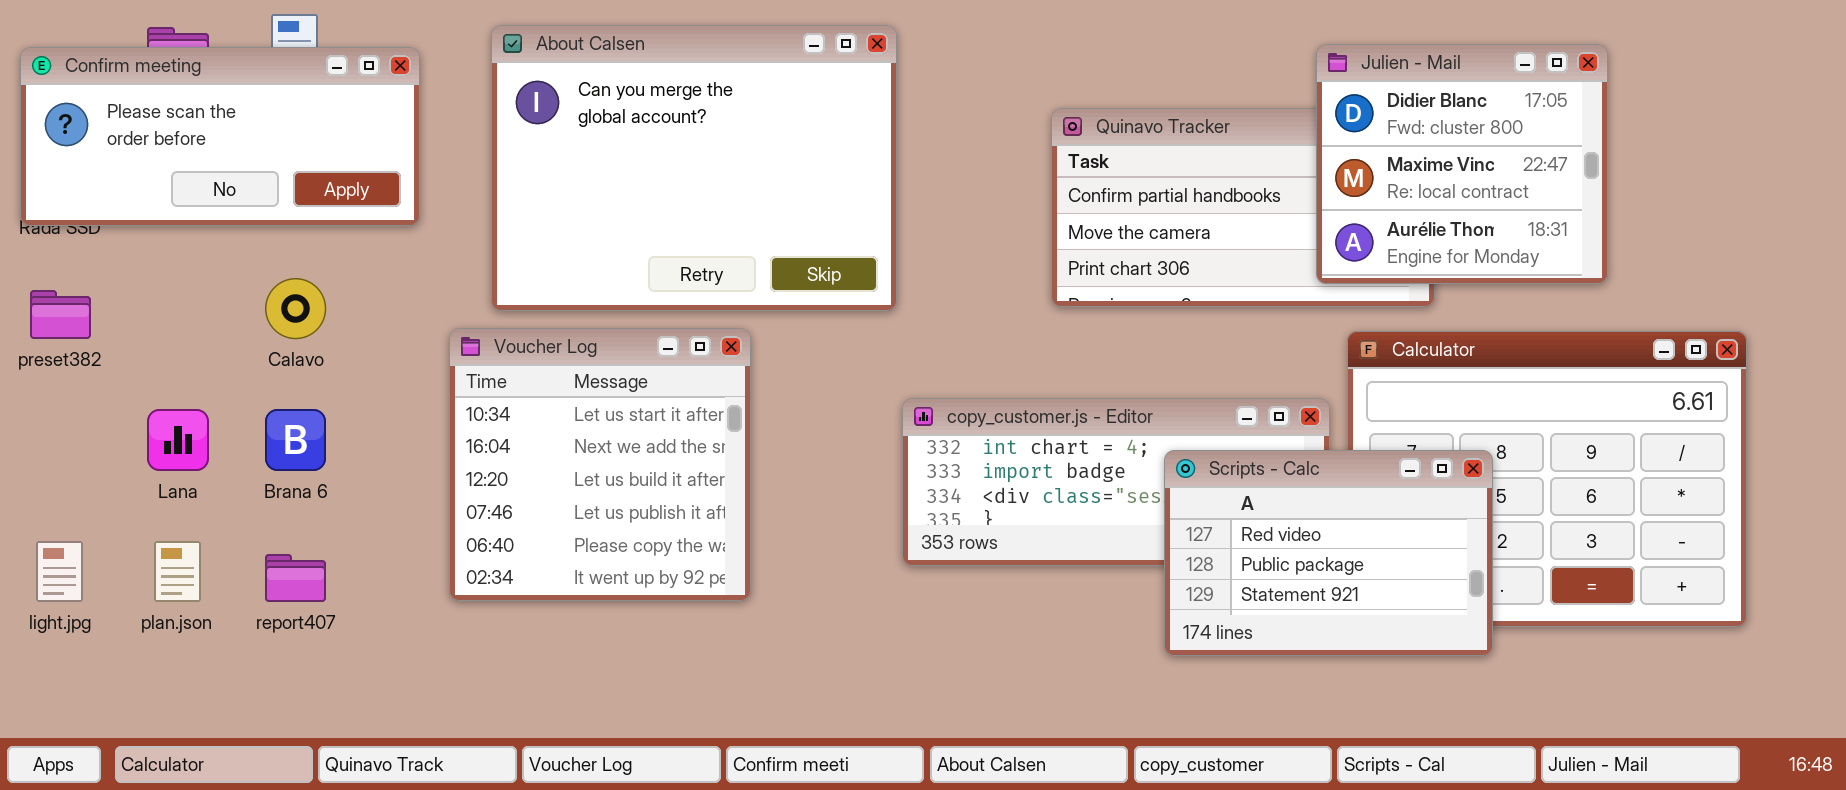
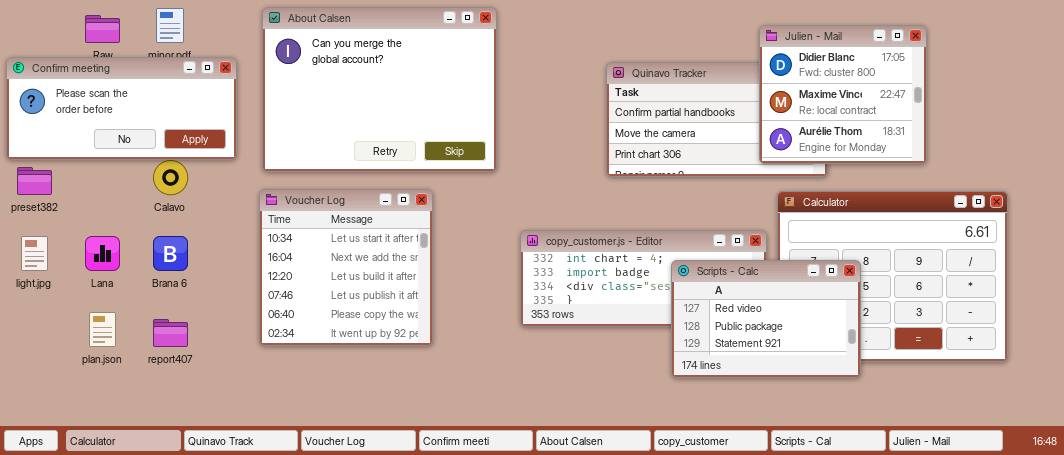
About Calsen: [491,25,897,311] -> [262,7,497,172], moved
Confirm meeting: [20,47,420,226] -> [6,57,237,160], moved
light.jpg: [36,541,83,602] -> [21,236,48,271], moved

